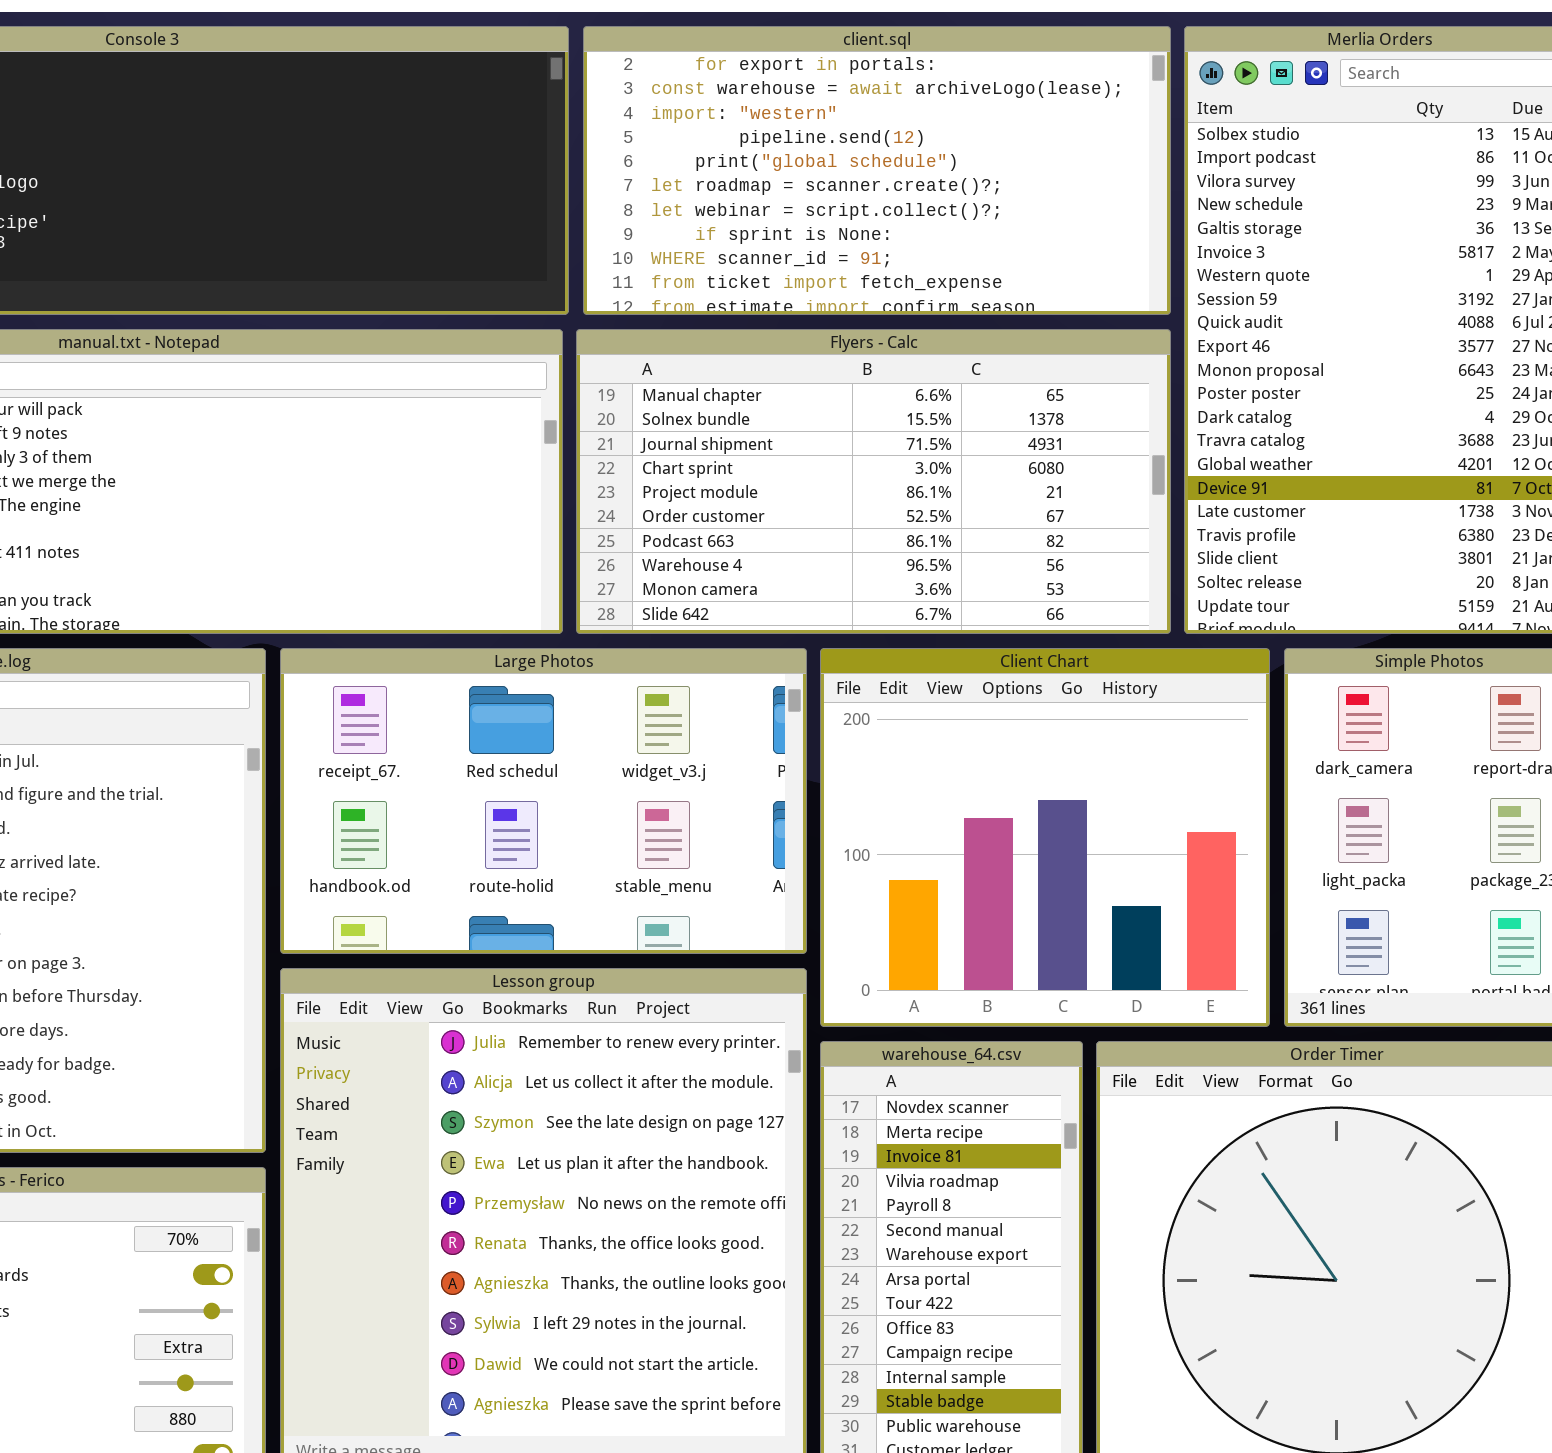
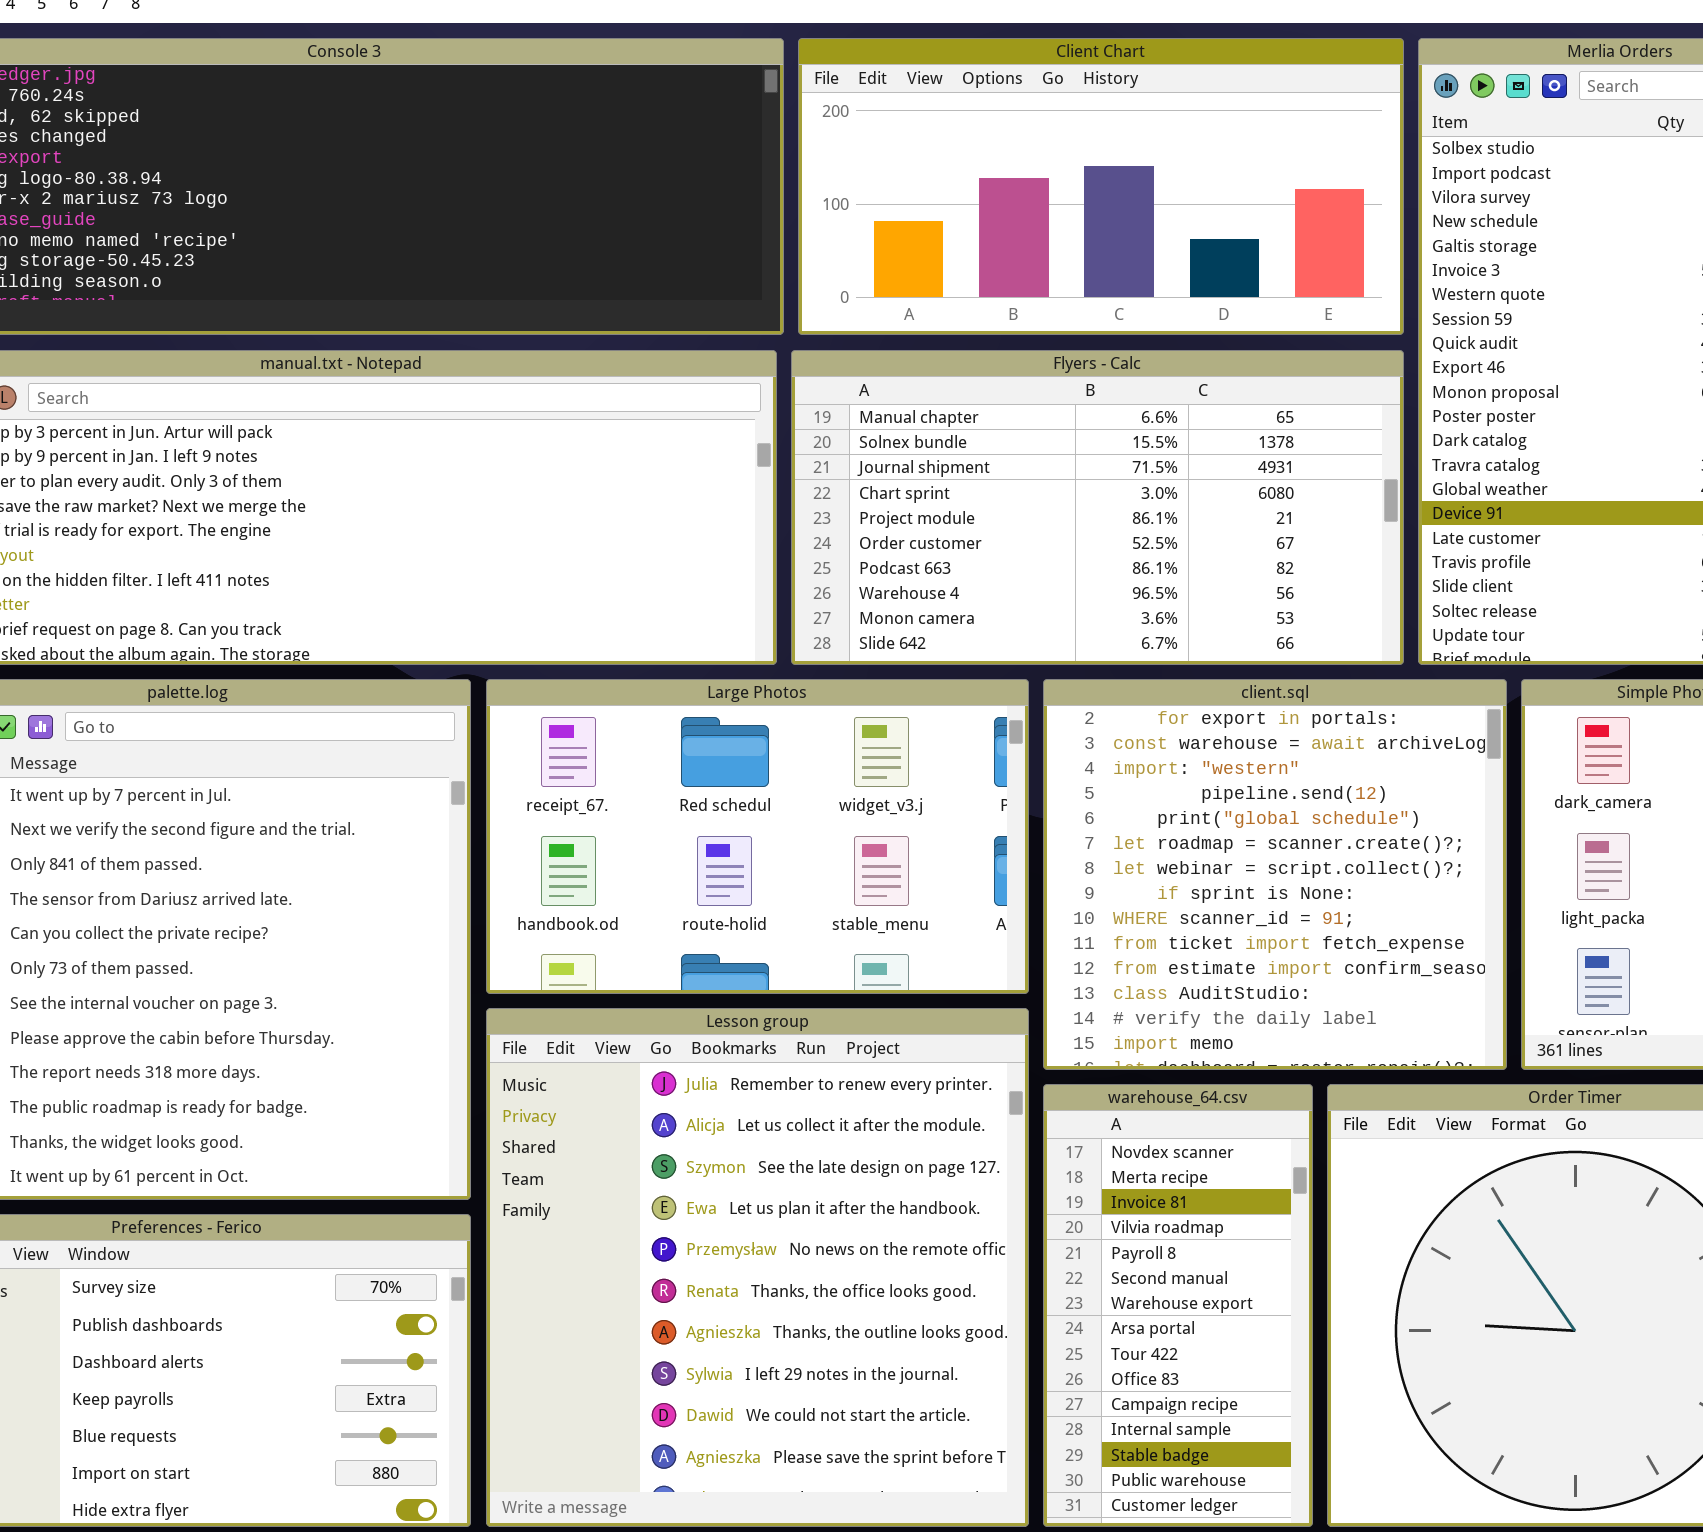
client.sql: [583,26,1171,315] -> [1043,679,1507,1070], moved, resized
Client Chart: [820,648,1270,1027] -> [798,38,1404,335], moved, resized

